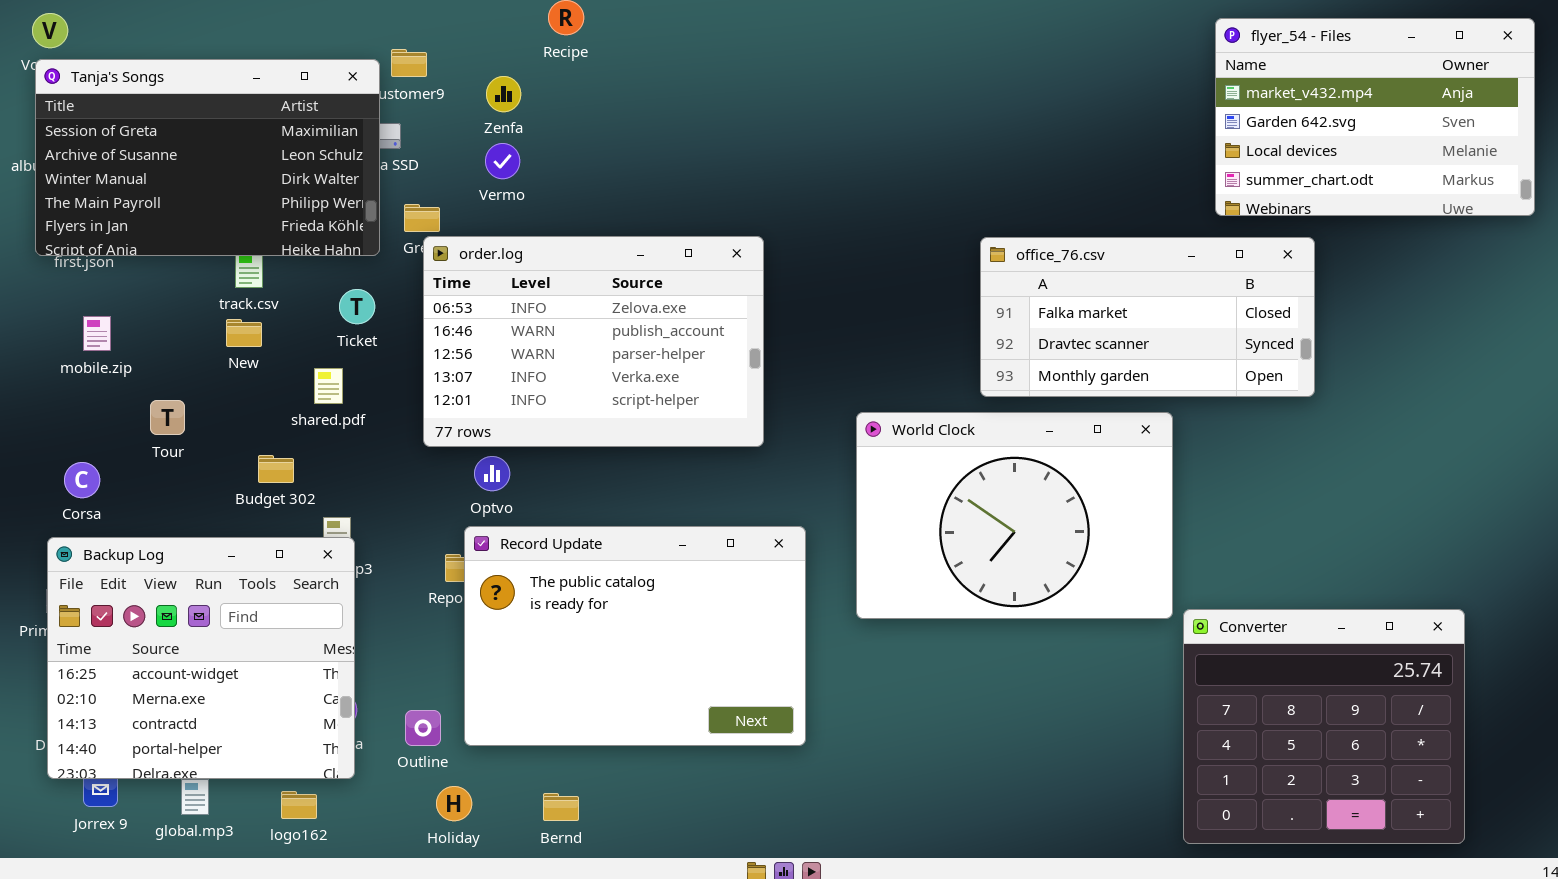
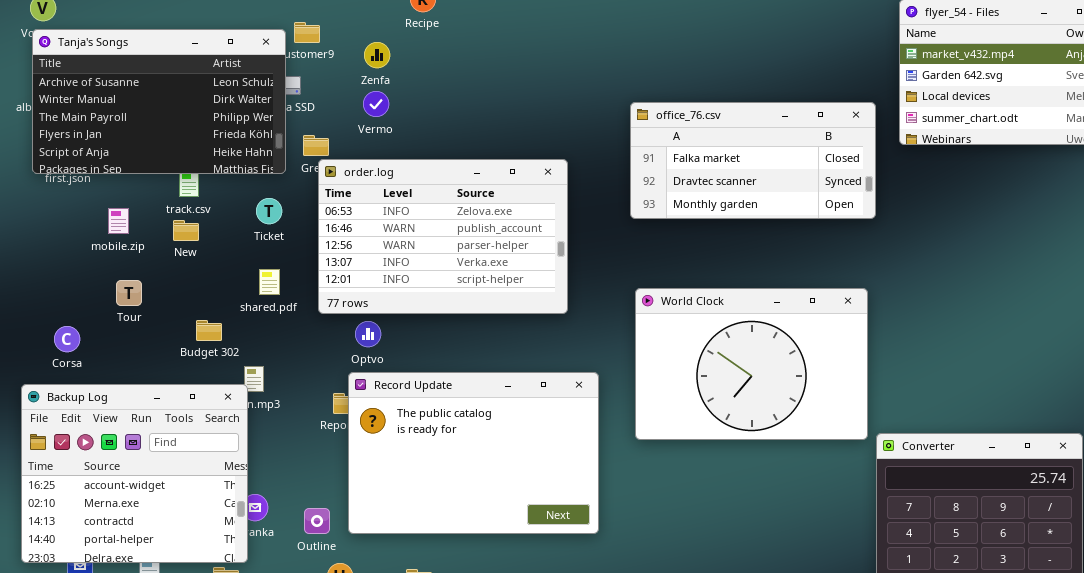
Tanja's Songs: [35,59,380,256] -> [32,29,286,174], scrolled down 1 row
office_76.csv: [980,237,1315,397] -> [630,102,876,219], moved
mobile.zip: [83,316,111,351] -> [108,208,129,234], moved
shared.pdf: [314,368,343,404] -> [259,269,280,295], moved
Backup Log: [47,537,355,779] -> [21,384,248,563], moved

